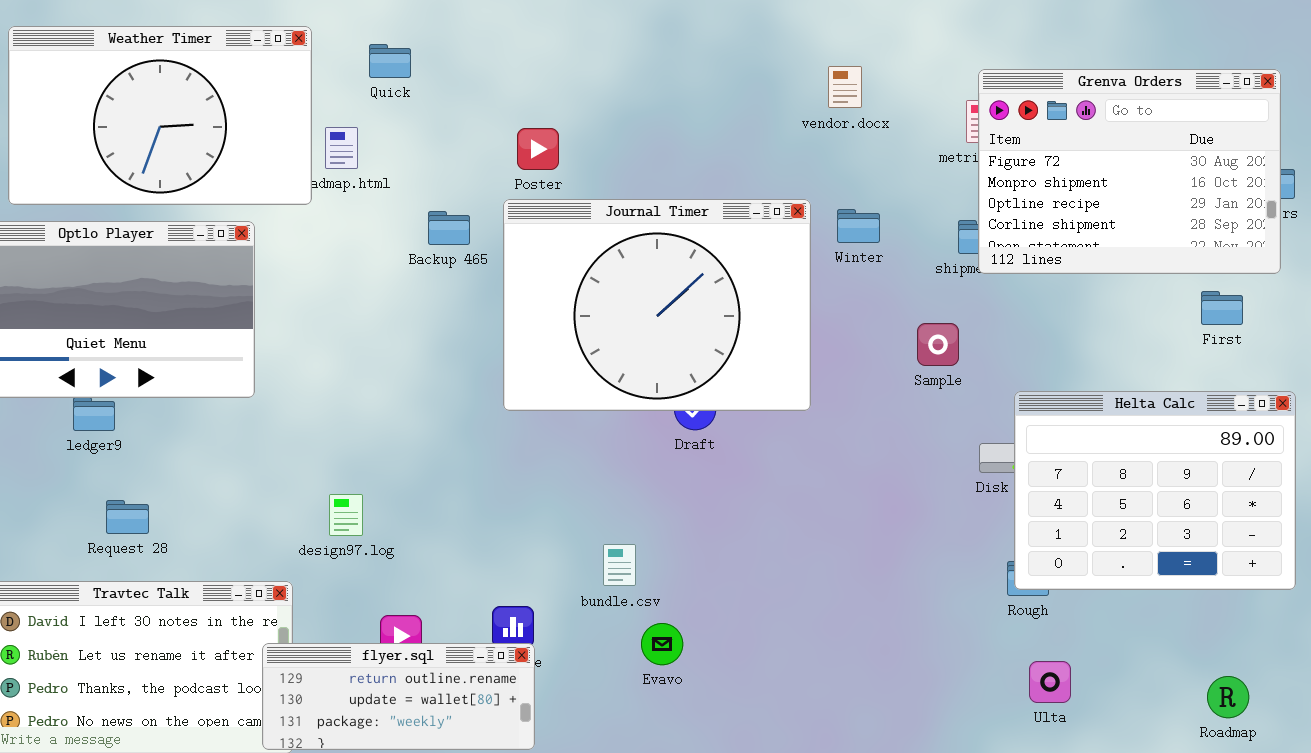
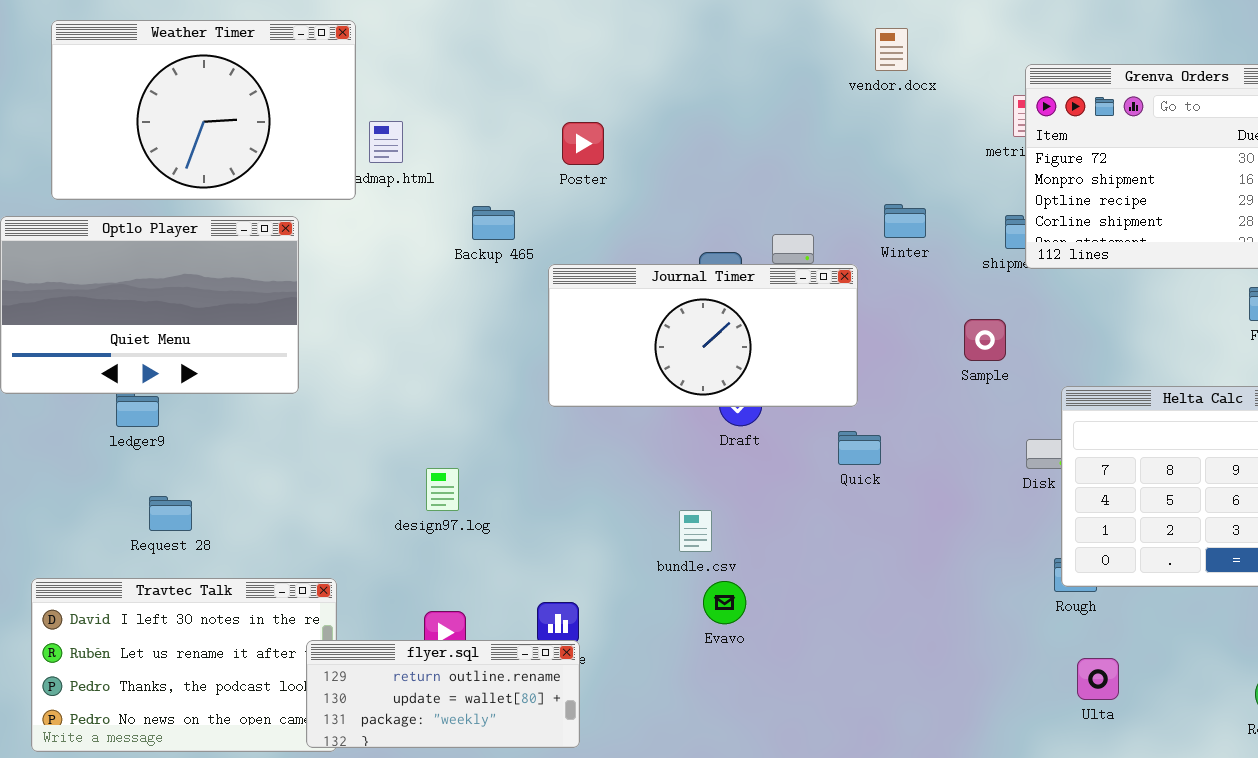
Quick: [369,44,411,78] -> [838,431,881,465], moved
vendor.docx: [828,66,862,108] -> [875,28,908,71], moved
Journal Timer: [503,199,811,411] -> [548,264,858,407], resized
design97.log: [329,494,363,536] -> [426,468,459,511], moved
bundle.csv: [603,544,636,586] -> [679,510,712,552], moved
Evavo: [641,623,683,665] -> [703,581,746,624], moved

